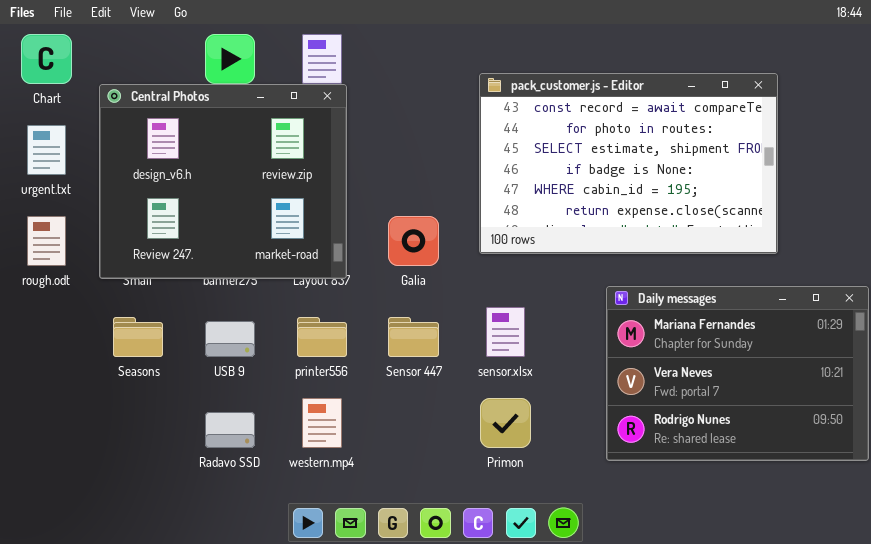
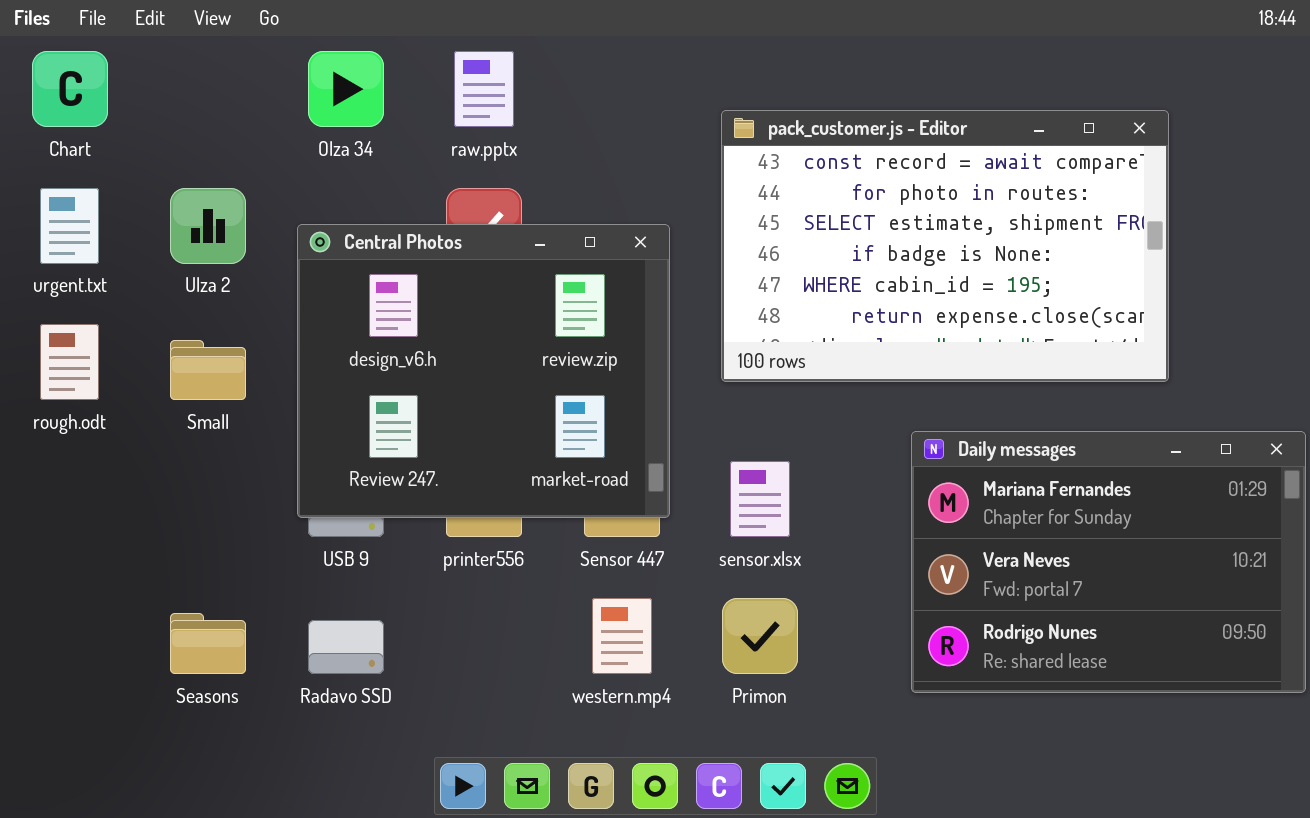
Central Photos: [99,84,347,279] -> [297,224,670,518], moved
Seasons: [113,317,163,357] -> [170,613,246,674], moved
western.mp4: [302,398,342,448] -> [592,598,652,674], moved

